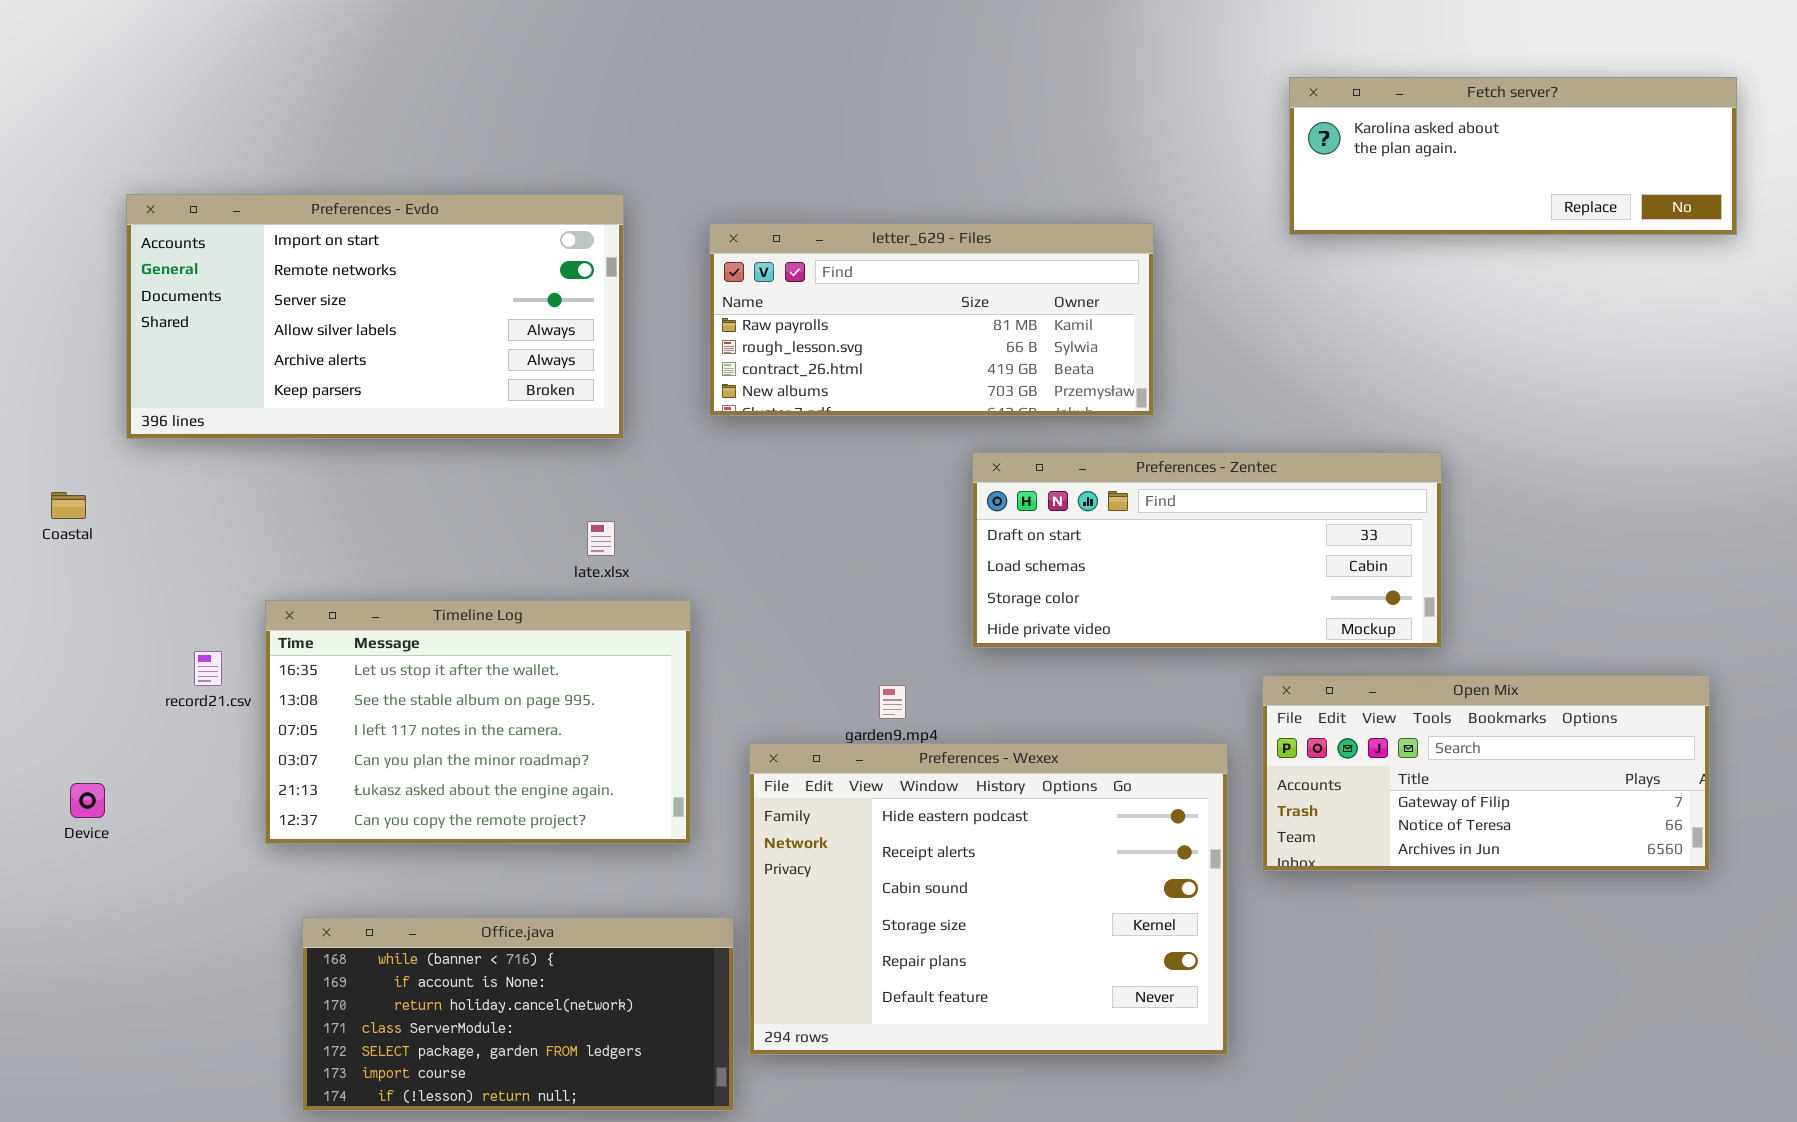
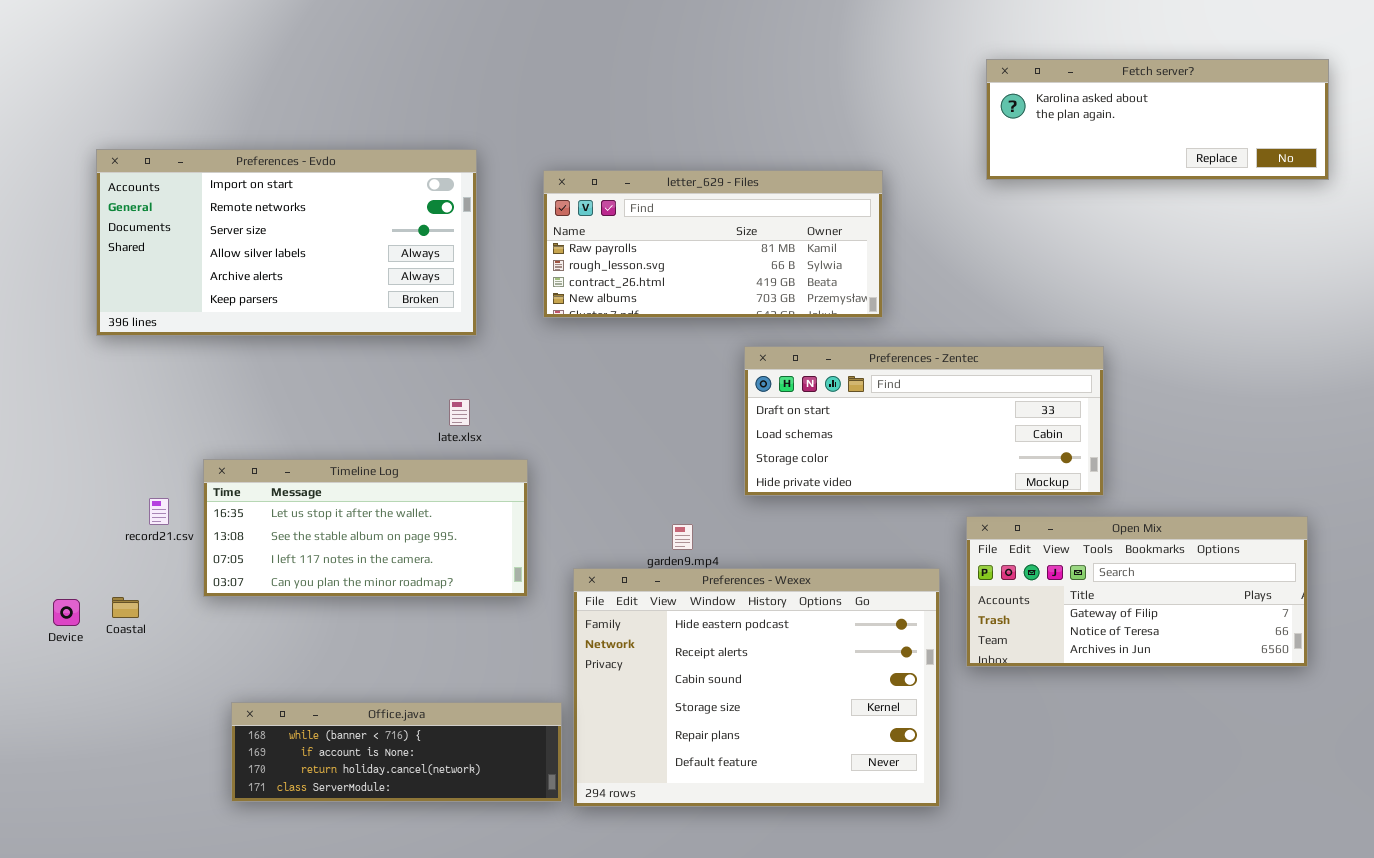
Coastal: [51,492,86,519] -> [112,597,139,618], moved
Timeline Log: [265,600,691,844] -> [203,459,528,597], resized
Office.java: [302,917,734,1111] -> [231,702,562,802], resized

